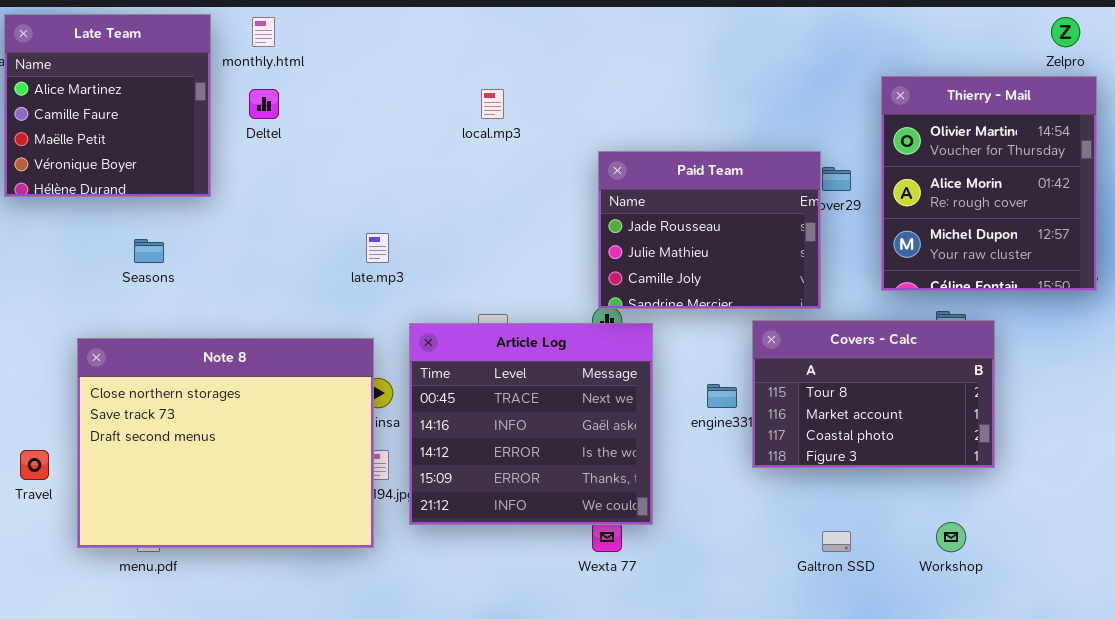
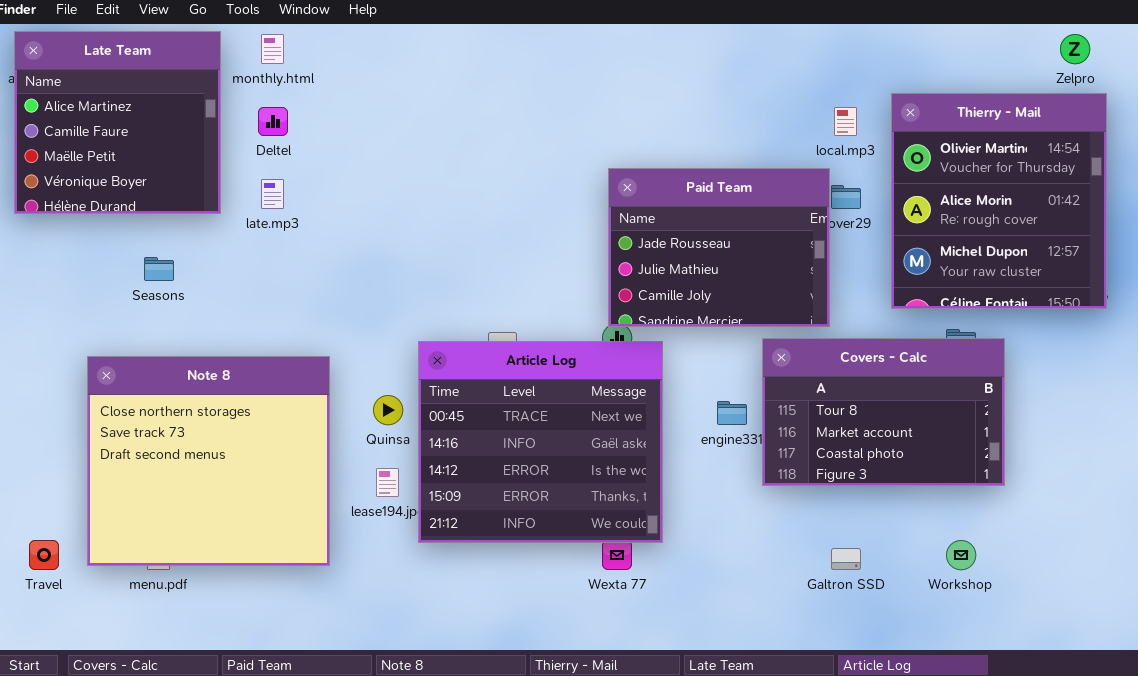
local.mp3: [481,89,504,119] -> [834,107,857,136], moved
late.mp3: [366,233,389,263] -> [261,179,284,209], moved
Note 8: [77,338,374,548] -> [87,356,330,566], resized
Travel: [20,450,49,480] -> [29,540,59,570], moved

